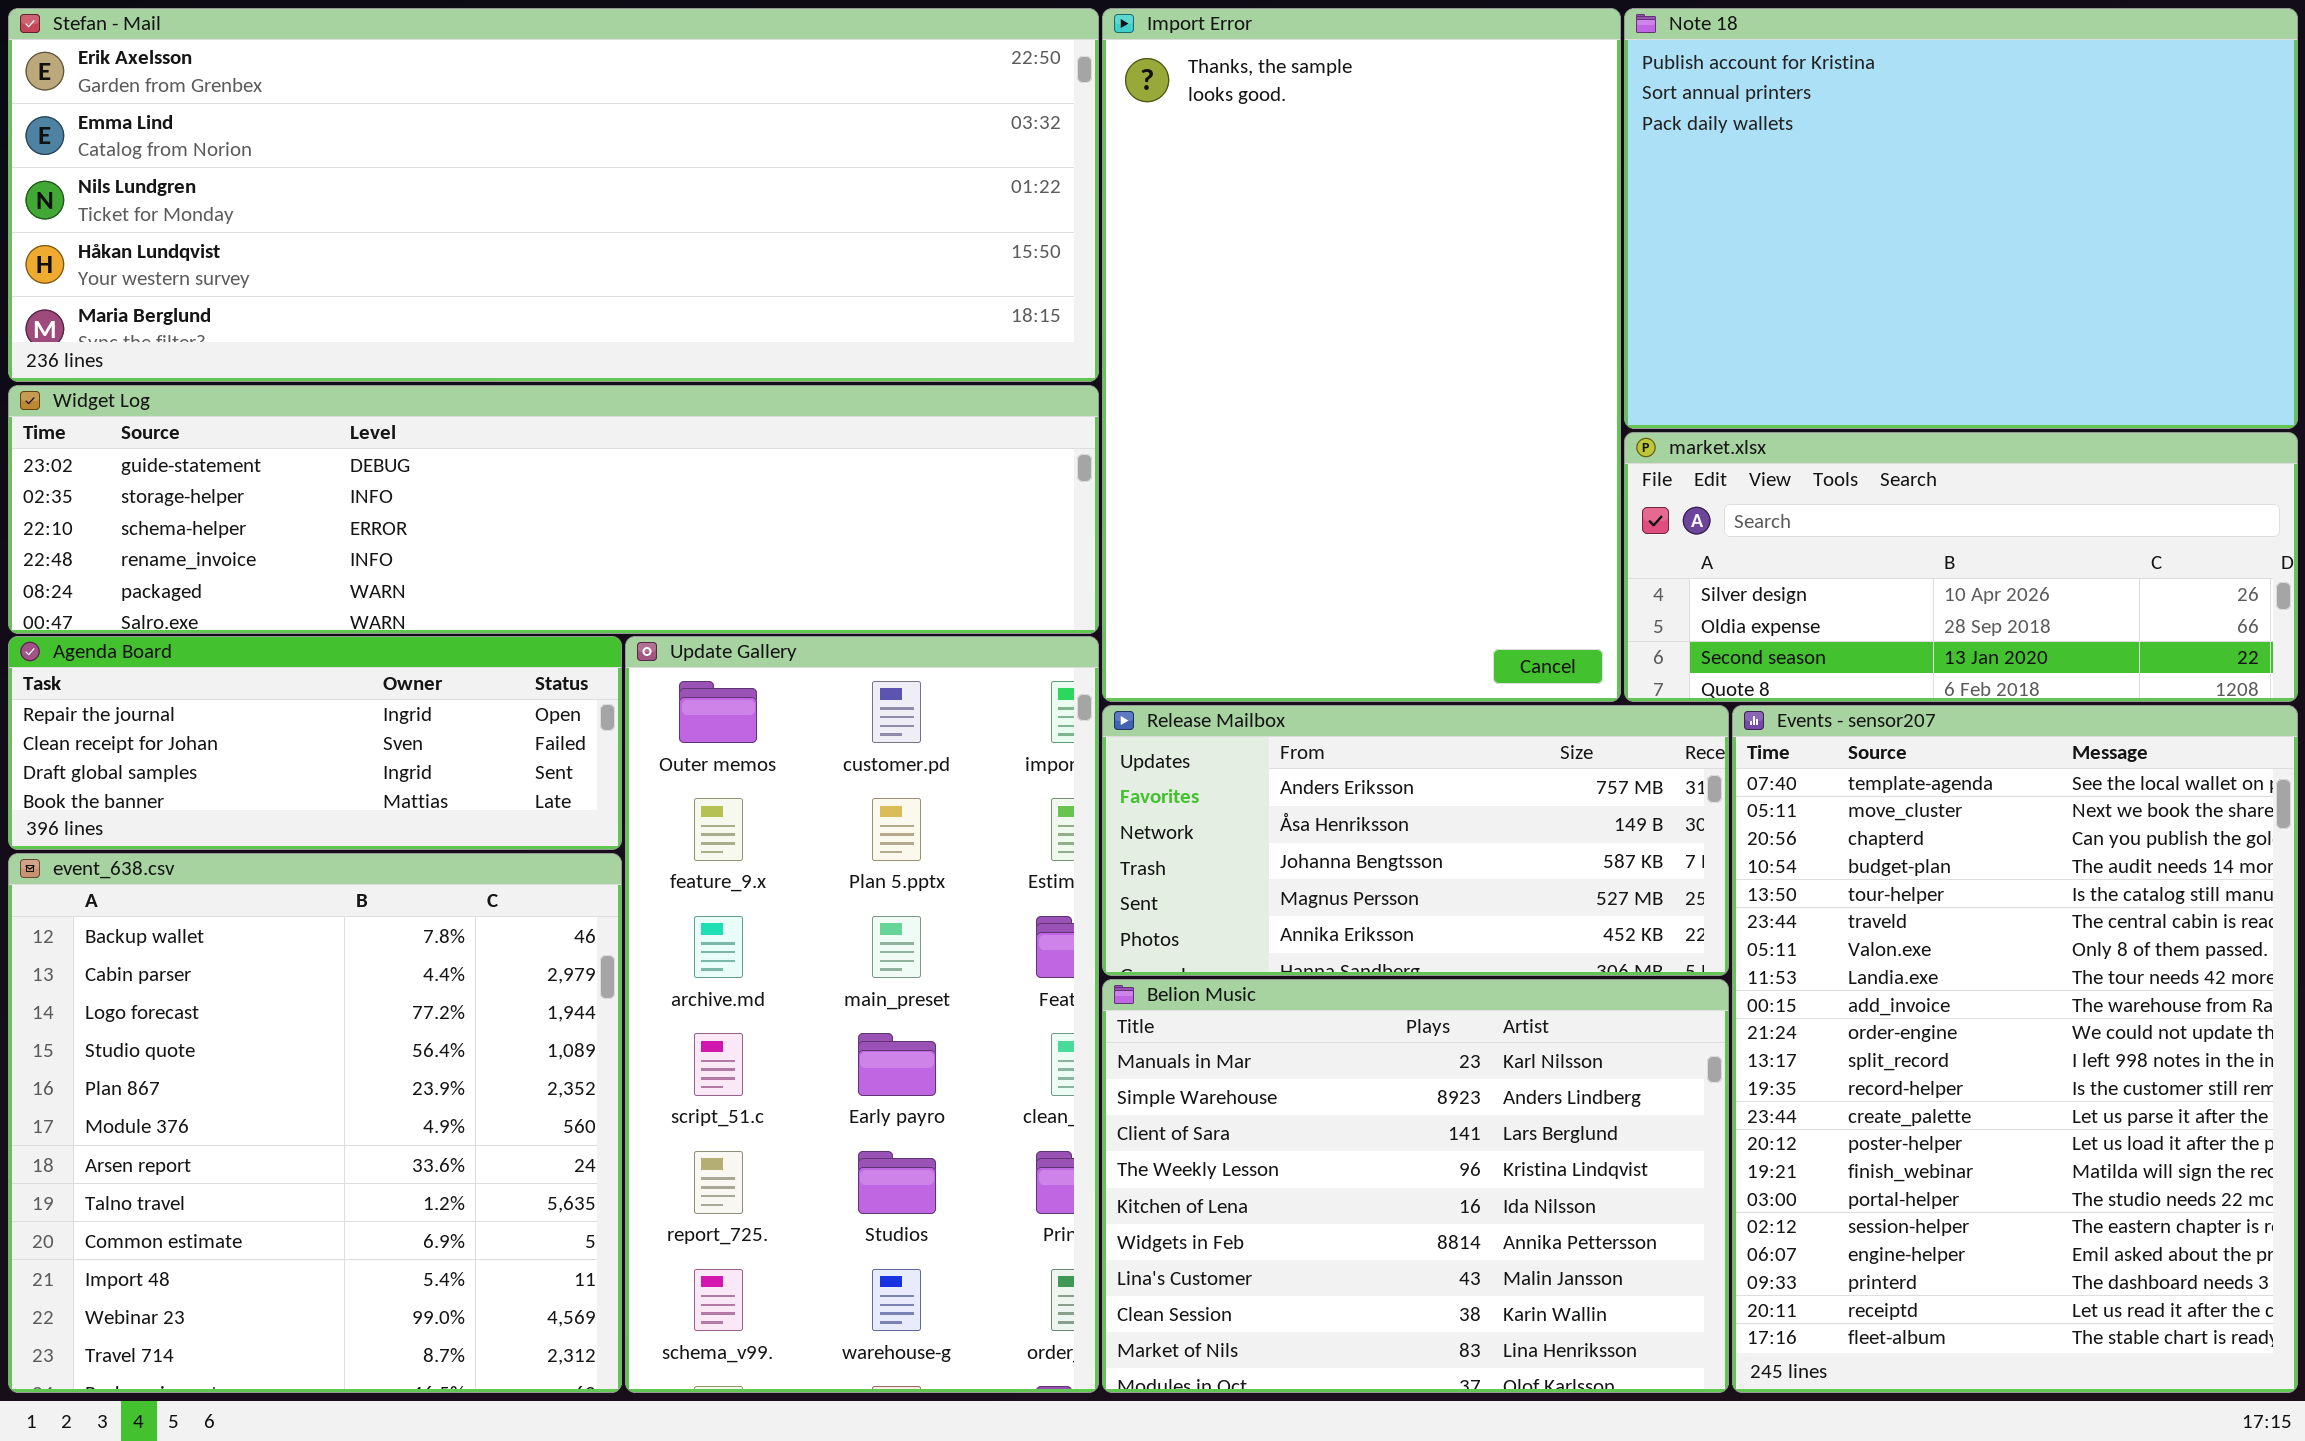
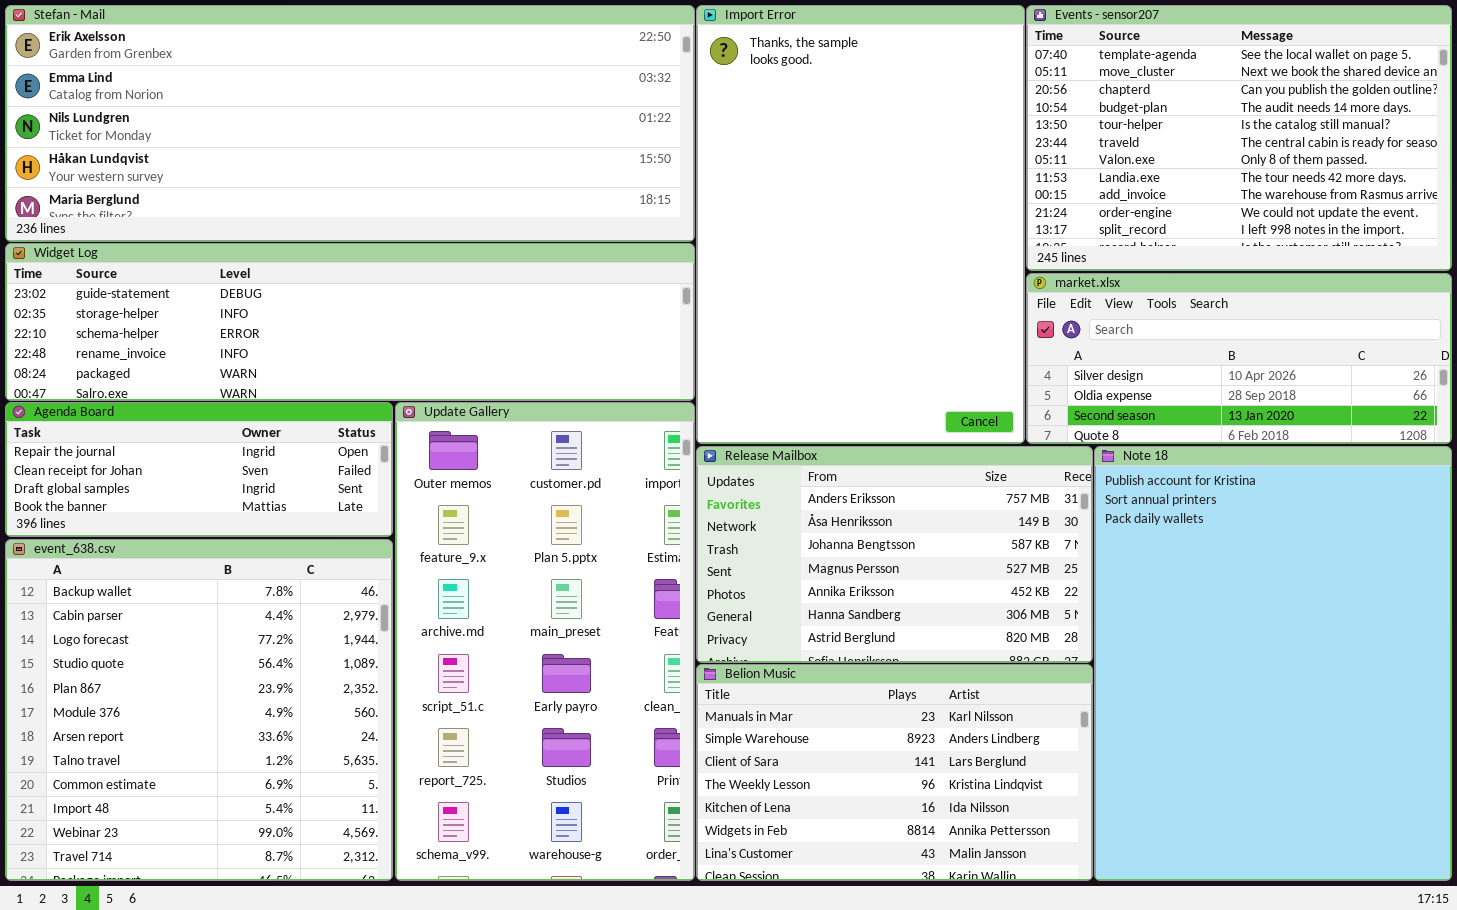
Note 18: [1624,8,2298,429] -> [1094,446,1452,881], moved, resized
Release Mailbox: [1102,705,1729,976] -> [696,446,1093,663], resized
Events - sensor207: [1732,705,2298,1393] -> [1026,5,1452,271], moved, resized
Belion Music: [1102,979,1729,1393] -> [696,664,1093,881], resized

